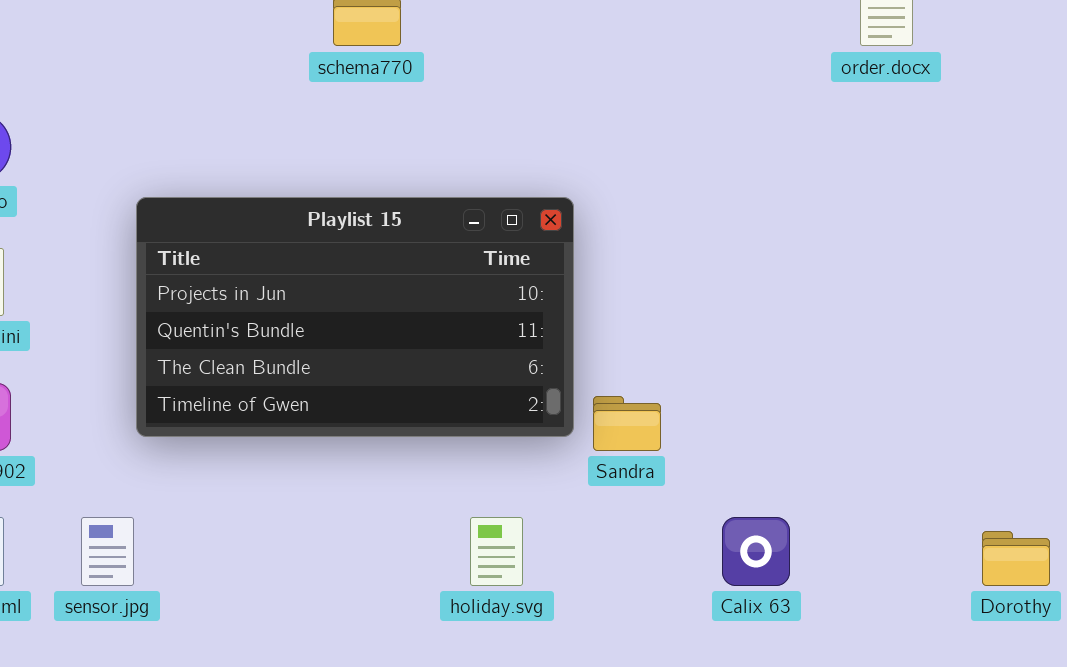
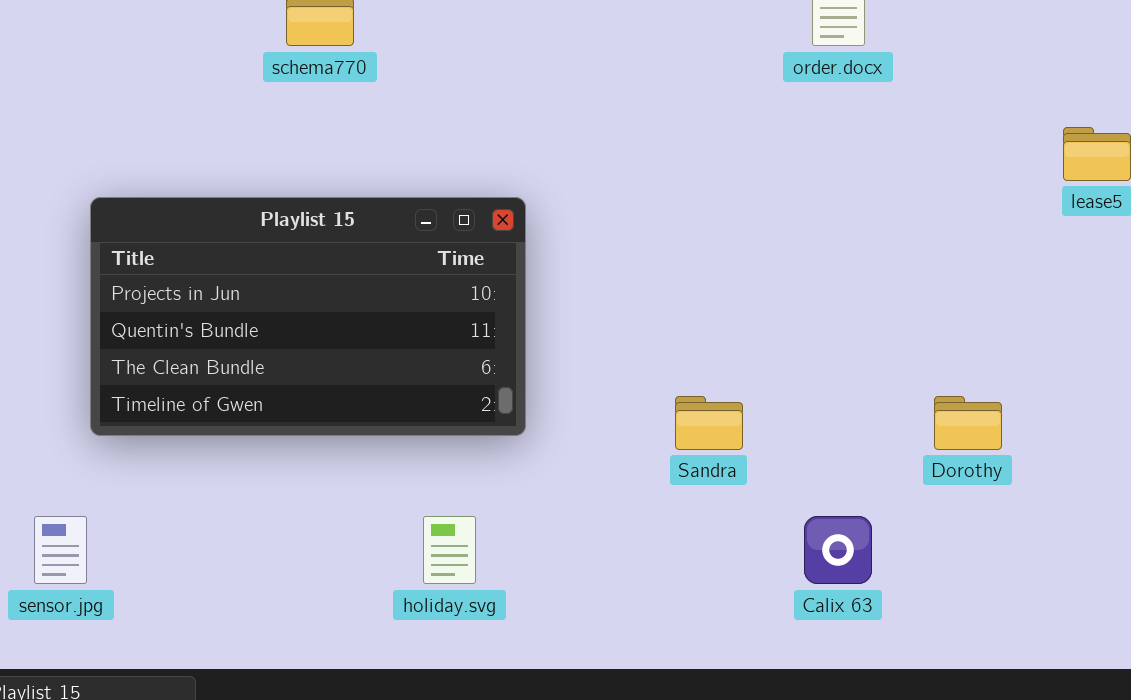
Sandra: [593,396,661,451] -> [675,396,743,450], moved
Calix 63: [722,517,790,586] -> [804,516,872,584], moved
Dorothy: [982,531,1050,586] -> [934,396,1002,450], moved

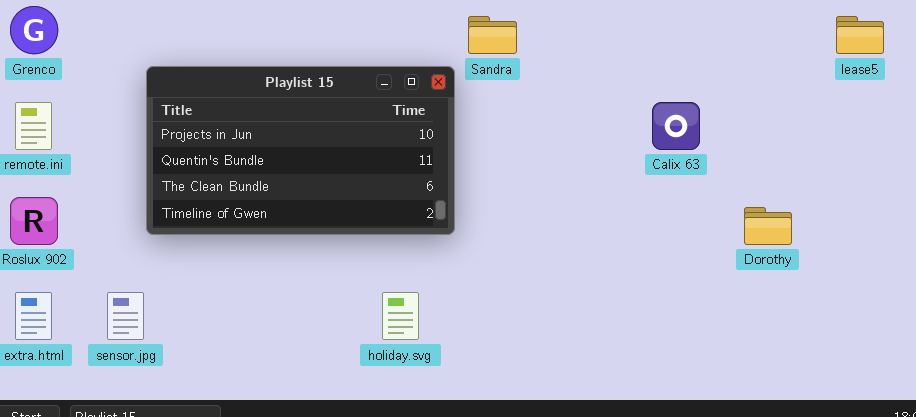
Sandra: [675,396,743,450] -> [468,16,517,54], moved
Calix 63: [804,516,872,584] -> [652,102,700,150], moved

